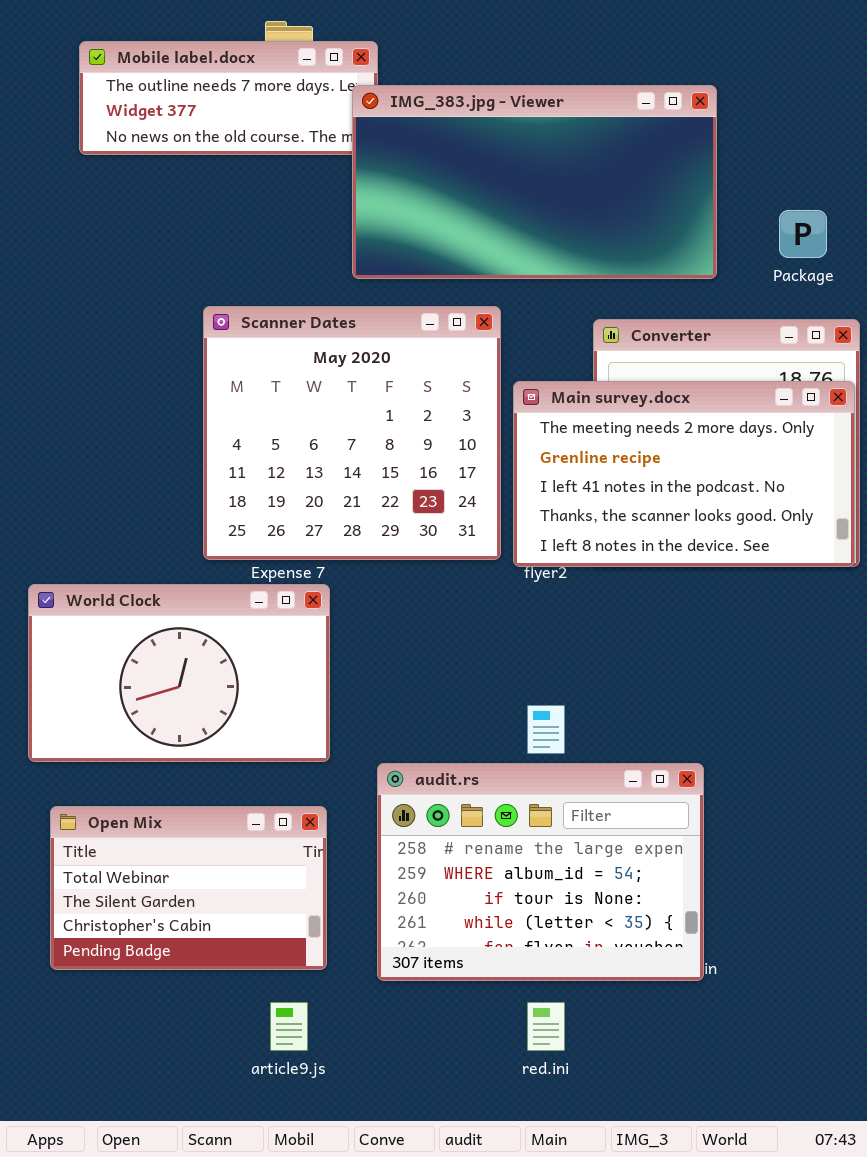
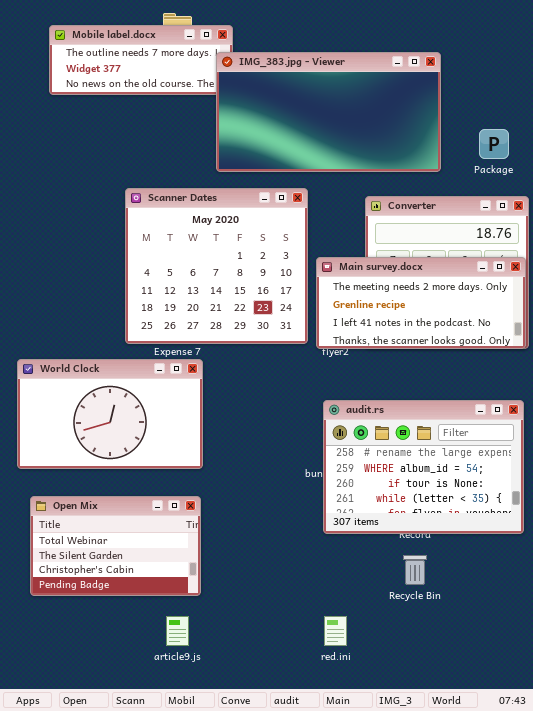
Main survey.docx: [513,381,855,567] -> [316,257,526,349], resized
audit.rs: [377,763,704,981] -> [323,400,524,534], moved

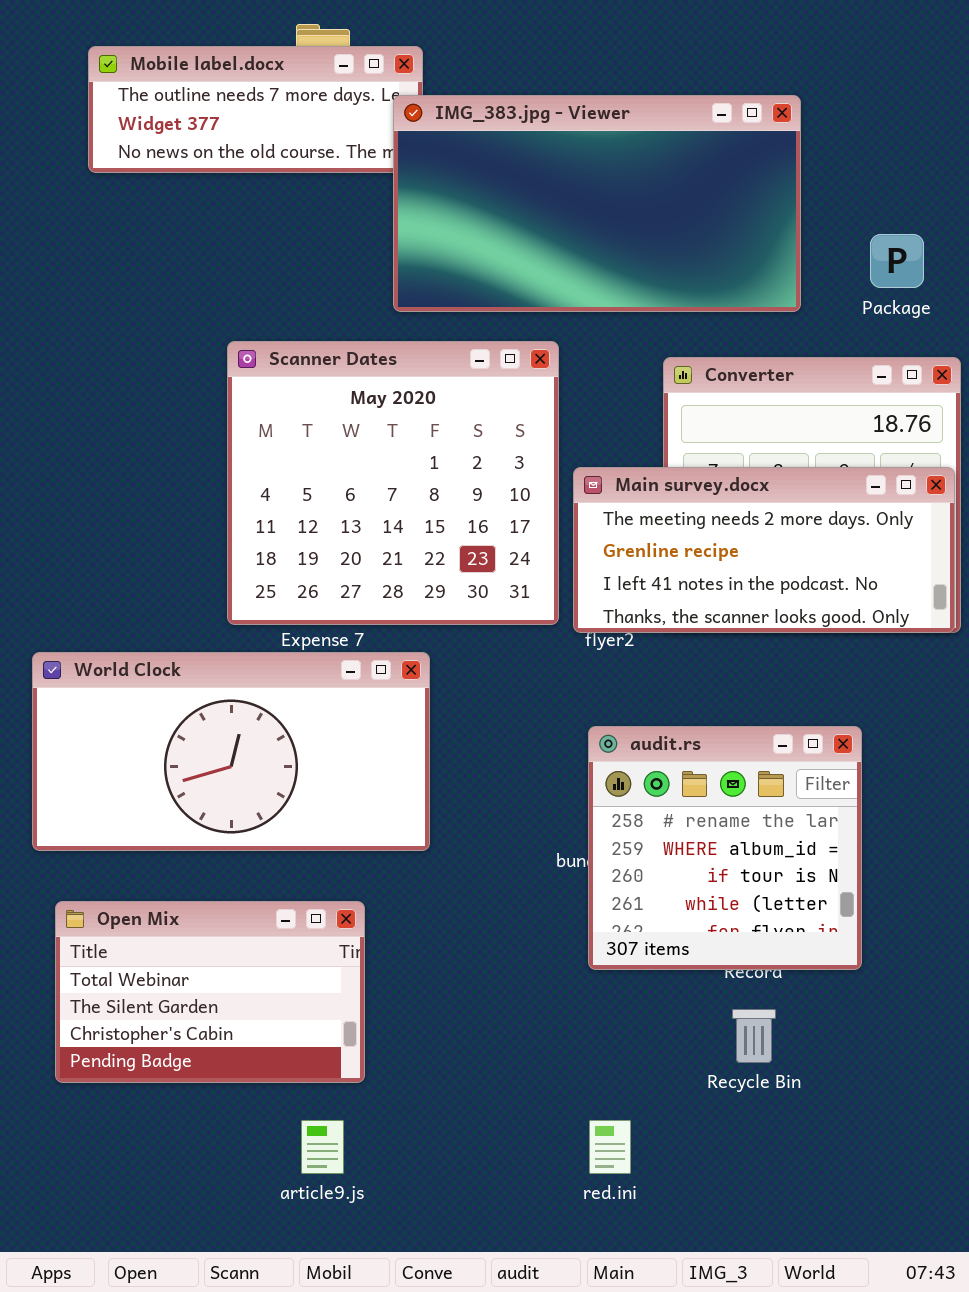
World Clock: [17,359,203,469] -> [32,652,430,851], resized
audit.rs: [323,400,524,534] -> [588,726,862,970], resized

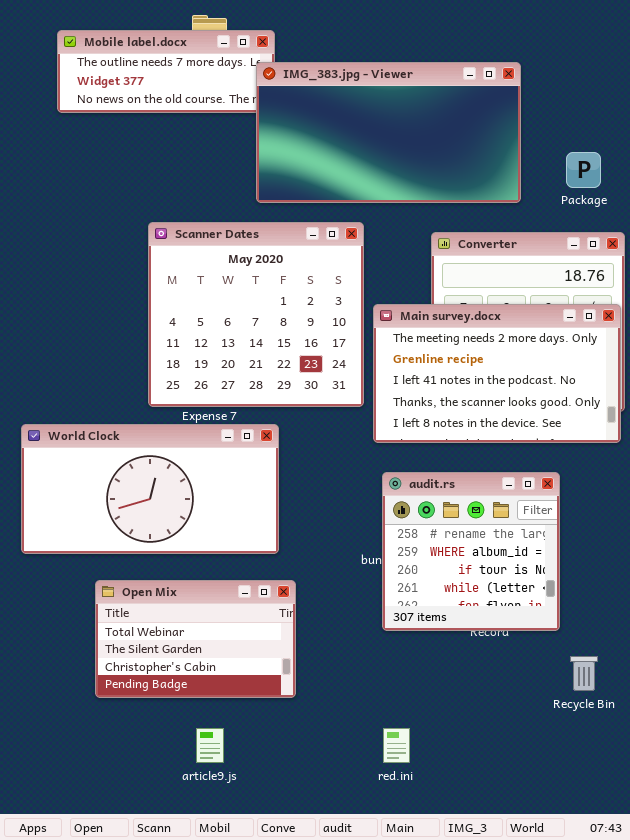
Main survey.docx: [573,467,955,633] -> [373,304,621,443], resized
Open Mix: [55,901,365,1083] -> [95,580,296,698], moved
Recycle Bin: [732,1009,776,1063] -> [570,656,598,691], moved

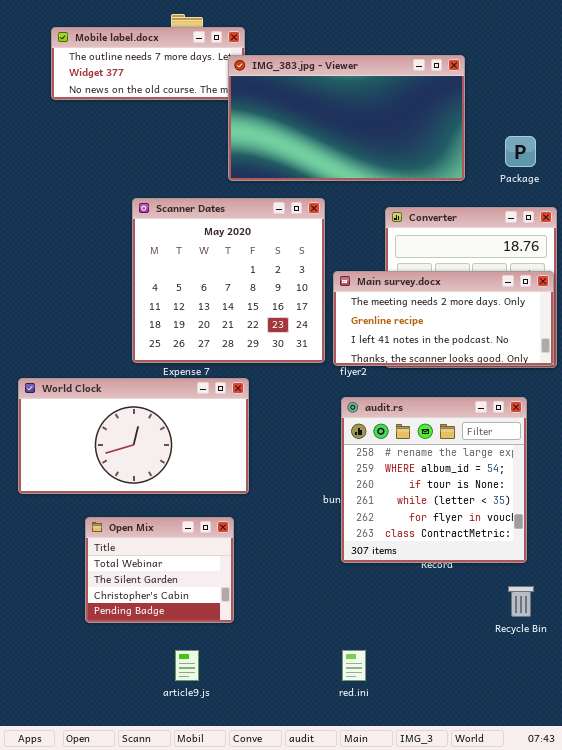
Main survey.docx: [373,304,621,443] -> [333,271,554,366], resized
audit.rs: [382,472,560,631] -> [341,397,527,563], resized
Open Mix: [95,580,296,698] -> [85,517,234,623], resized

